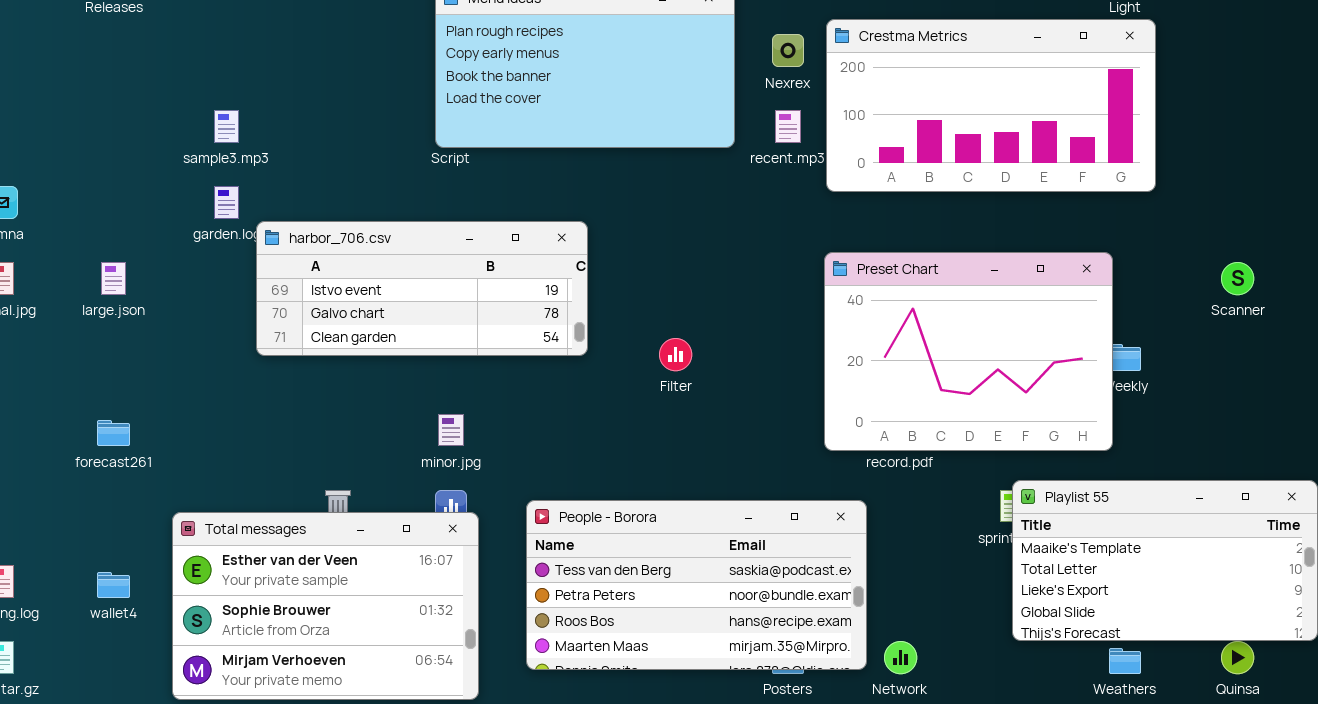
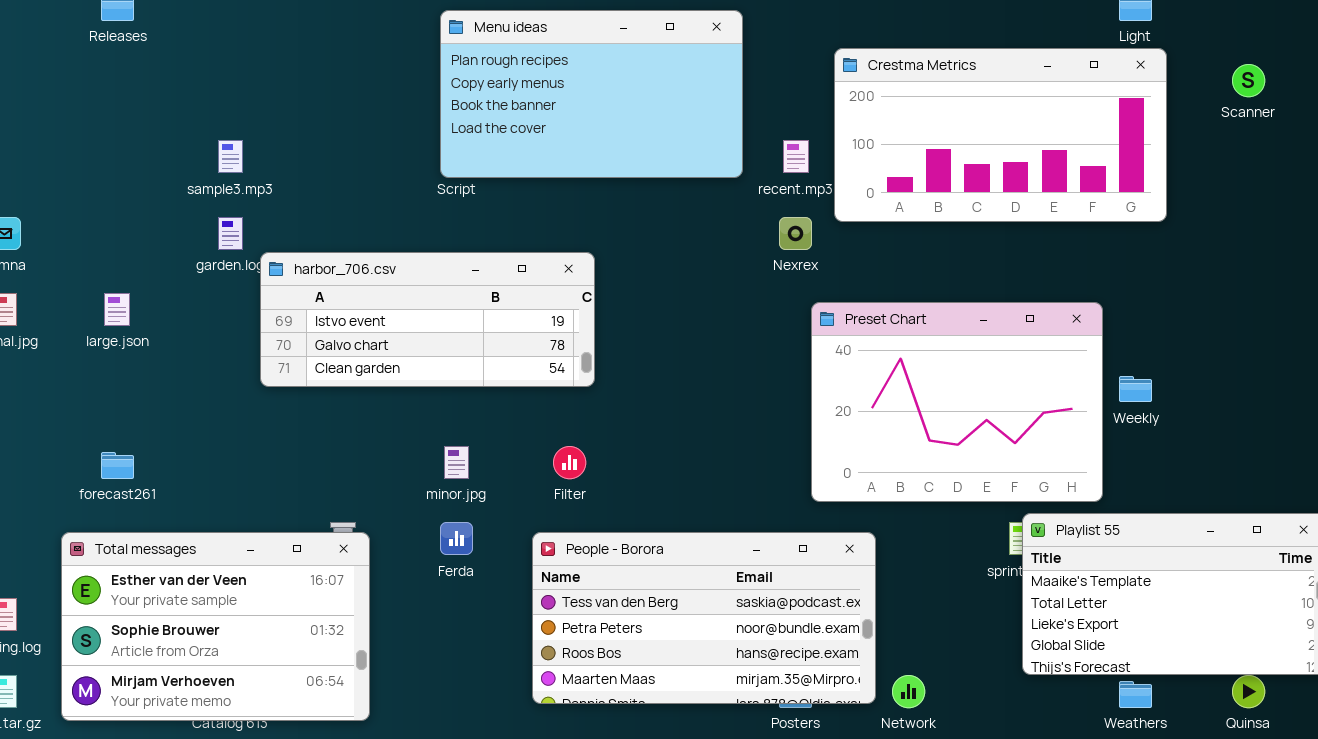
Nexrex: [772,34,804,67] -> [779,217,812,250], moved
Preset Chart: [824,252,1113,451] -> [811,302,1103,502], moved
Scanner: [1221,262,1254,295] -> [1232,64,1265,97], moved
Filter: [659,338,692,371] -> [553,446,586,479], moved
Total messages: [172,512,479,700] -> [61,532,370,721], moved

